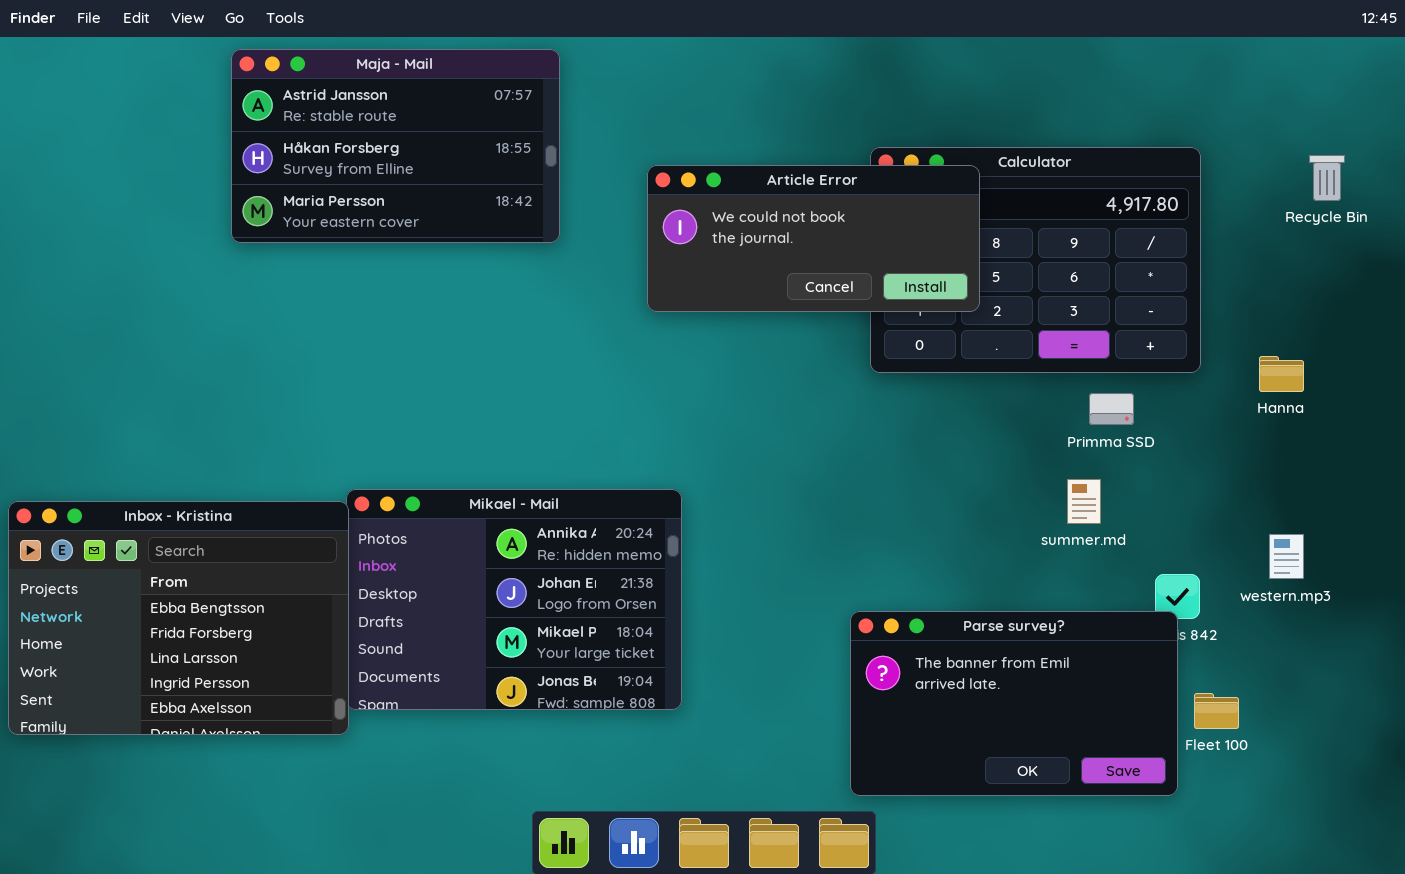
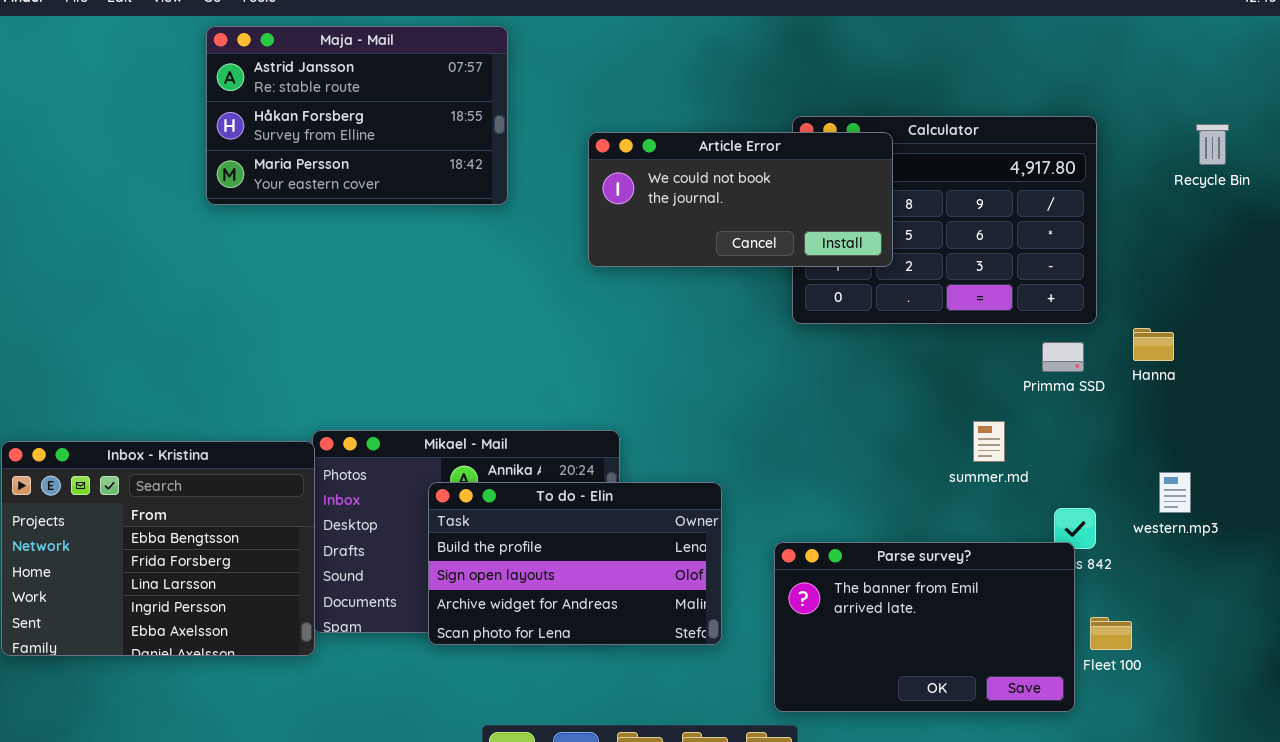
Hanna: [1259,356,1304,392] -> [1133,328,1174,361], moved
Primma SSD: [1089,393,1134,425] -> [1042,342,1084,372], moved
To do - Elin: none -> [428,482,722,645], opened

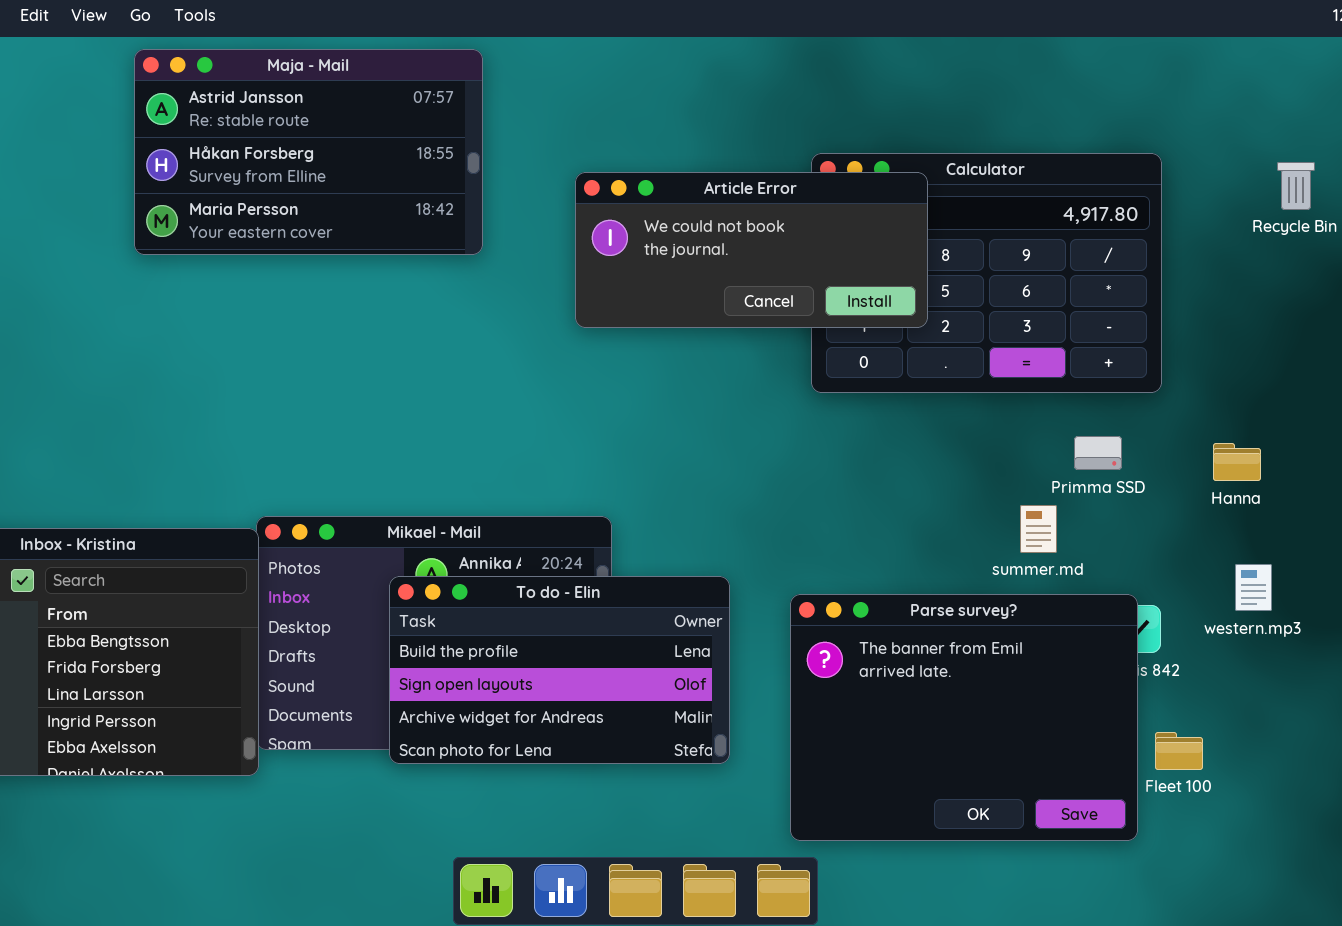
Hanna: [1133,328,1174,361] -> [1213,443,1261,481], moved
Primma SSD: [1042,342,1084,372] -> [1074,436,1122,470], moved
Parse survey?: [774,542,1075,712] -> [790,594,1138,841], resized

